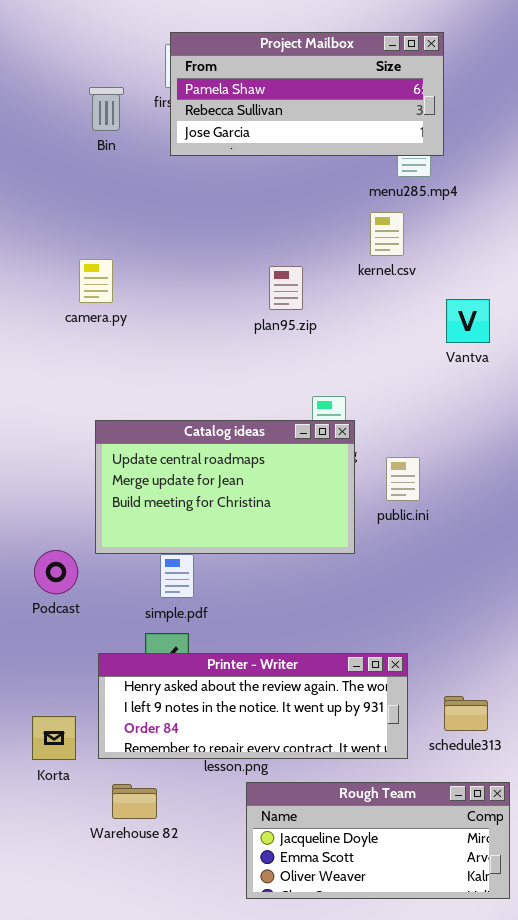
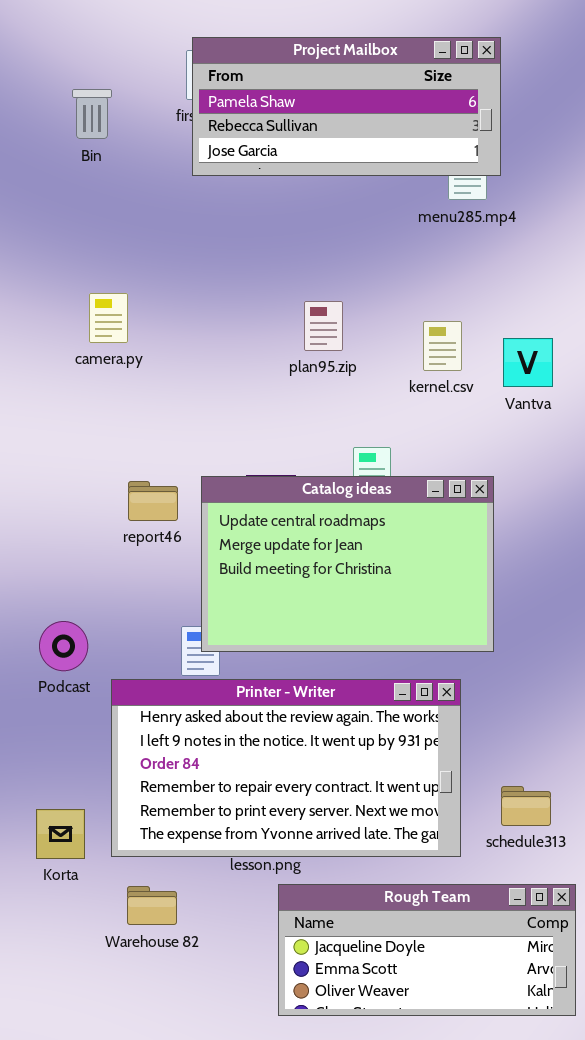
Bin: [89,87,124,131] -> [72,89,112,139], moved
kernel.csv: [370,212,404,256] -> [423,321,462,371], moved
Catalog ideas: [95,420,355,554] -> [201,476,494,652], moved, resized
Printer - Writer: [98,653,408,759] -> [111,679,461,857], resized

